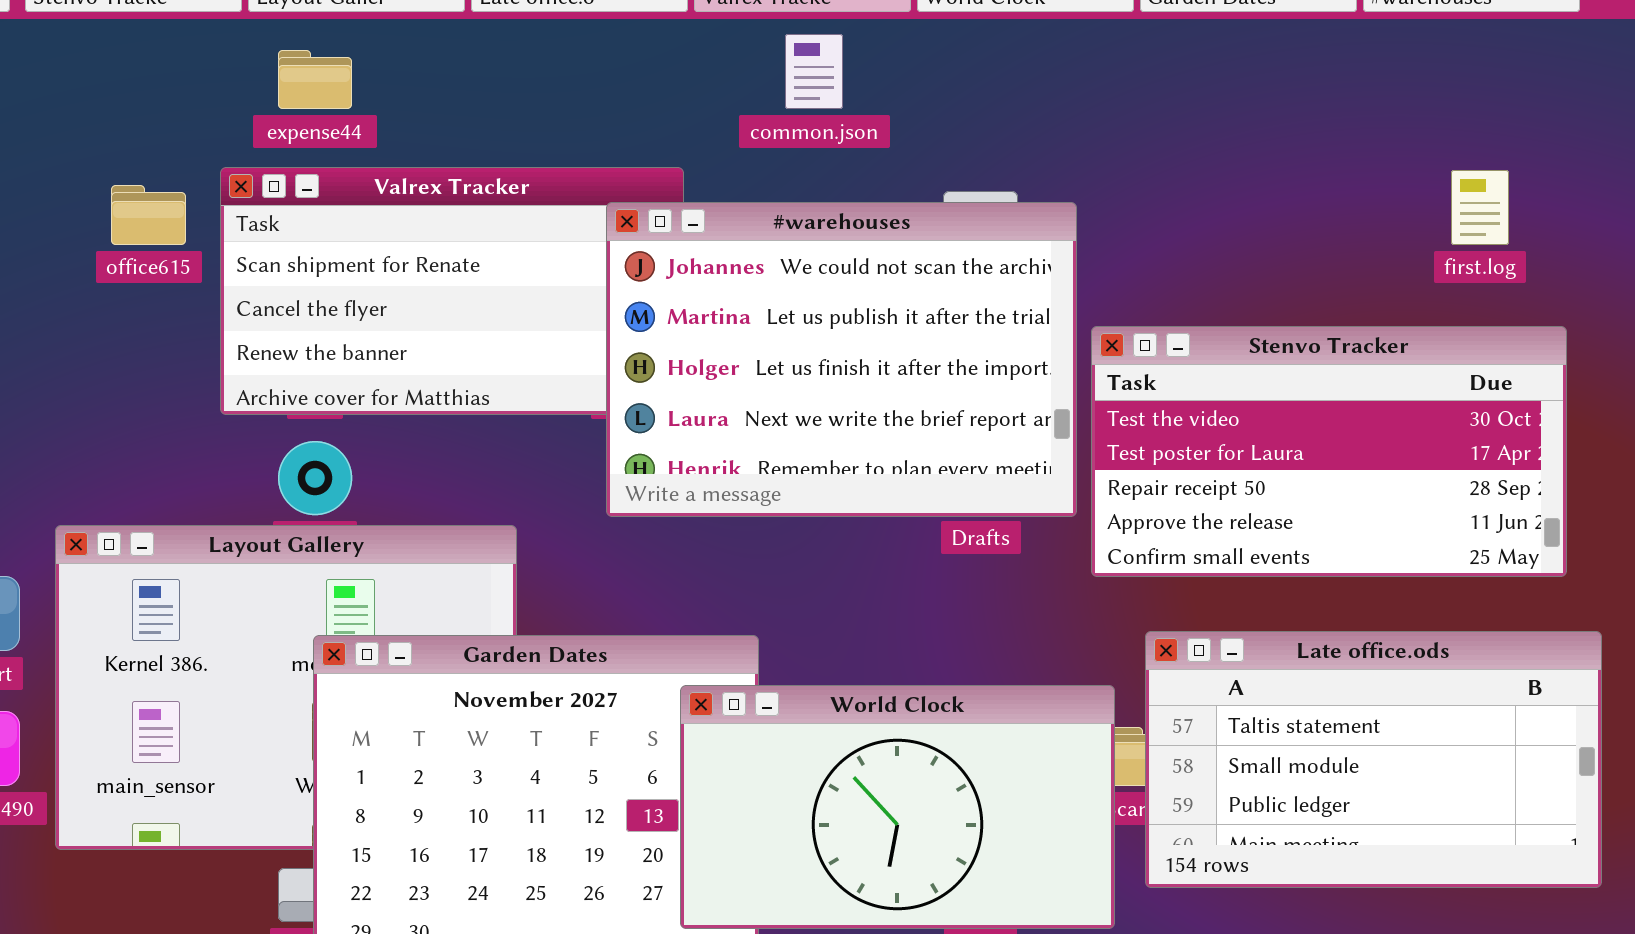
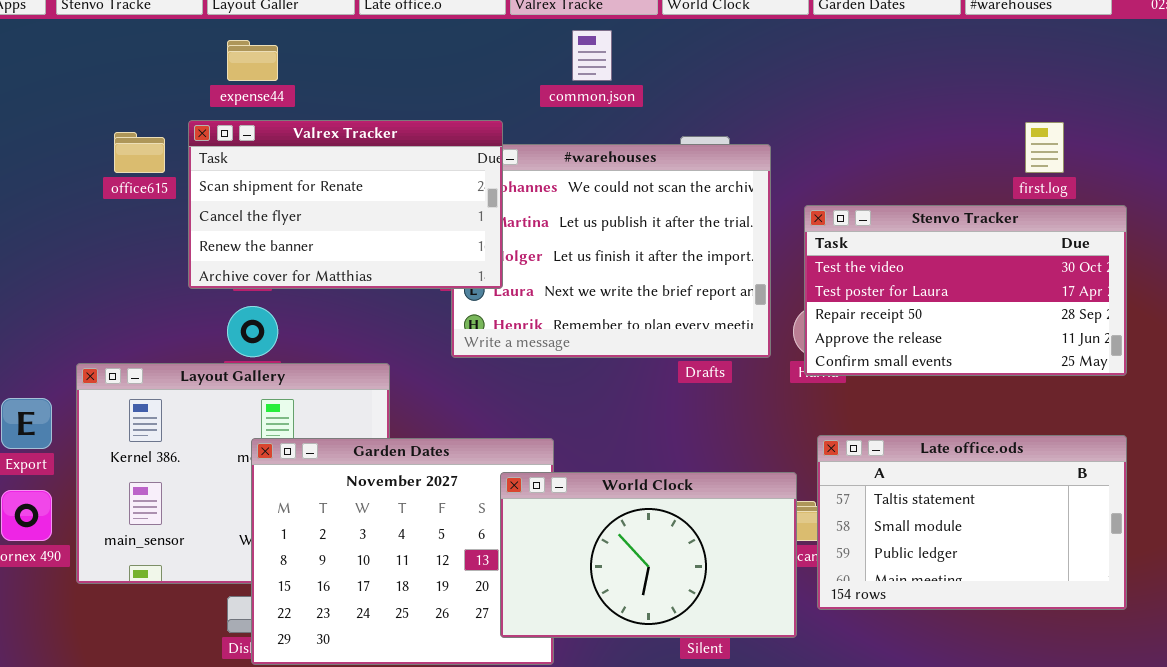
Valrex Tracker: [220,167,684,415] -> [188,120,503,289], raised
Stenvo Tracker: [1091,326,1567,577] -> [804,205,1127,376], moved

